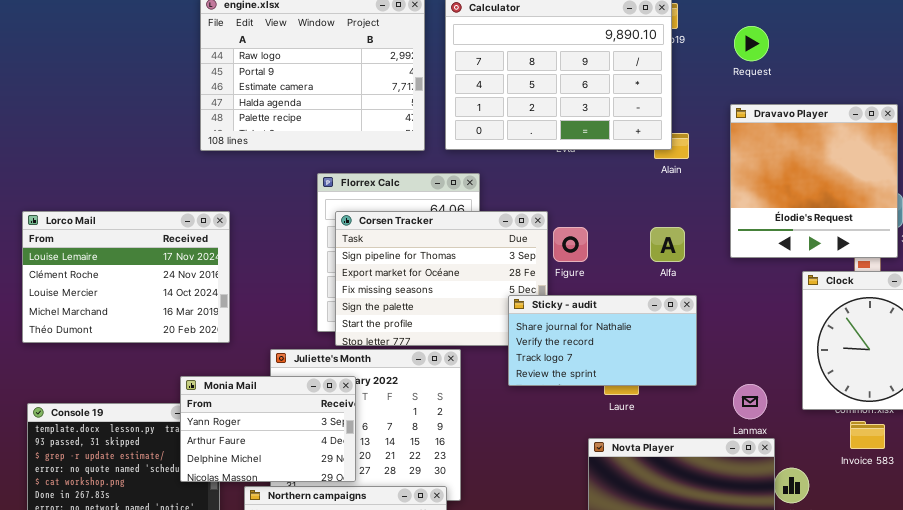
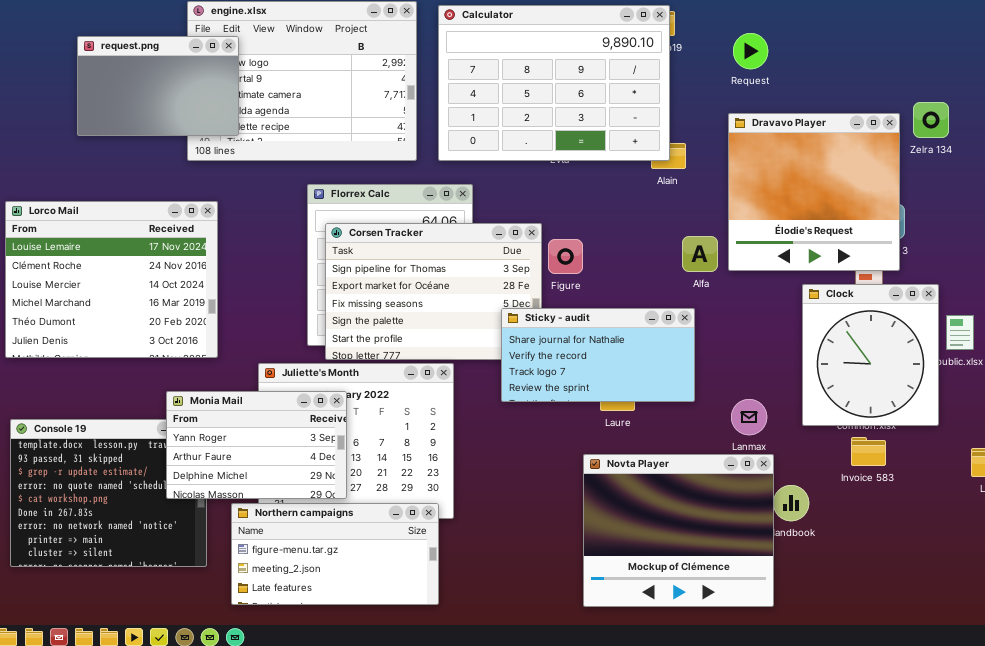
request.png: none -> [77,36,239,136], opened
Lorco Mail: [22,211,230,343] -> [5,201,218,358], resized
Alfa: [650,227,685,262] -> [682,236,718,272], moved

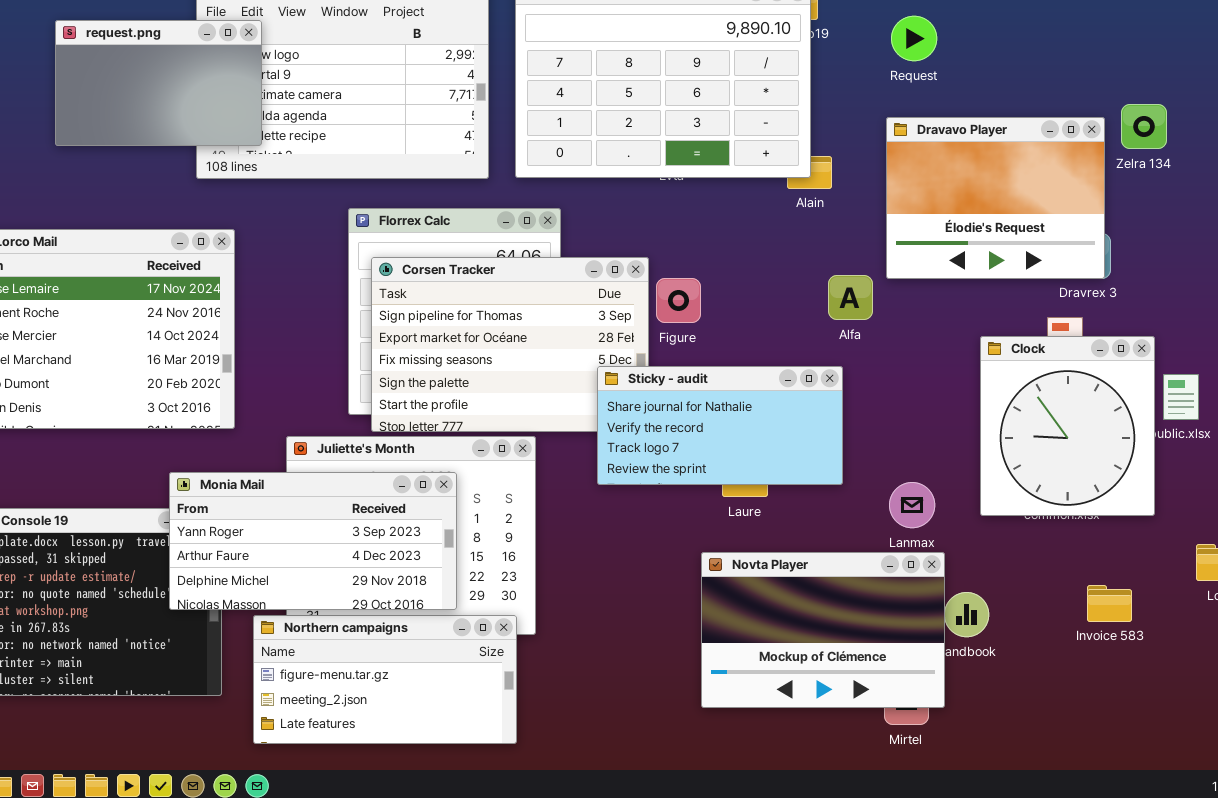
Dravavo Player: [728,113,900,271] -> [886,117,1105,279], resized
Monia Mail: [166,391,347,499] -> [169,472,457,610], resized
Invoice 583: [851,437,886,466] -> [1087,585,1132,622], moved
Novta Player: [583,454,774,607] -> [701,552,945,708], resized

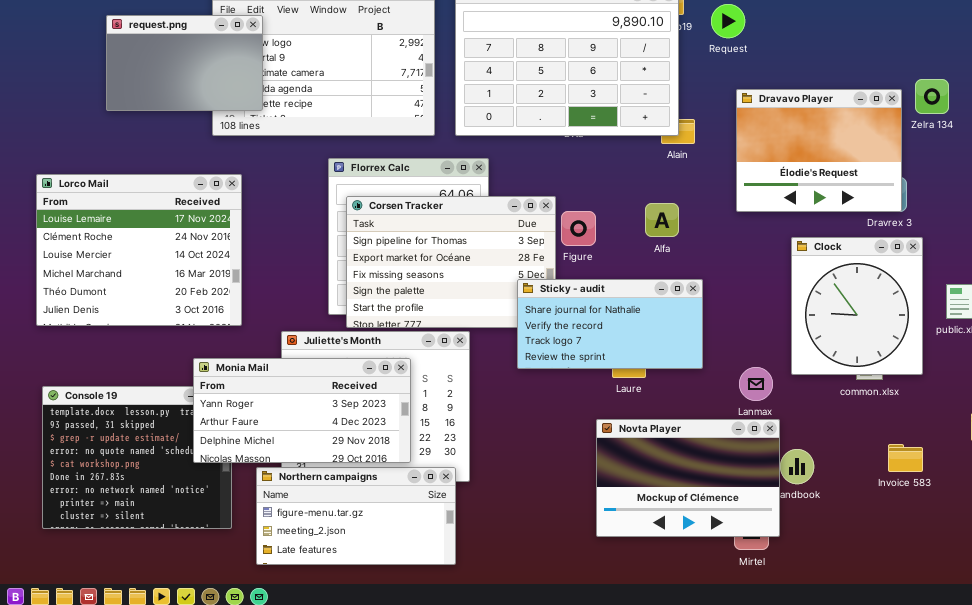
Request: [891,16,937,61] -> [711,4,745,38], moved
Alfa: [828,275,873,320] -> [645,203,679,237], moved
Clock: [980,336,1155,516] -> [791,237,923,375], moved

